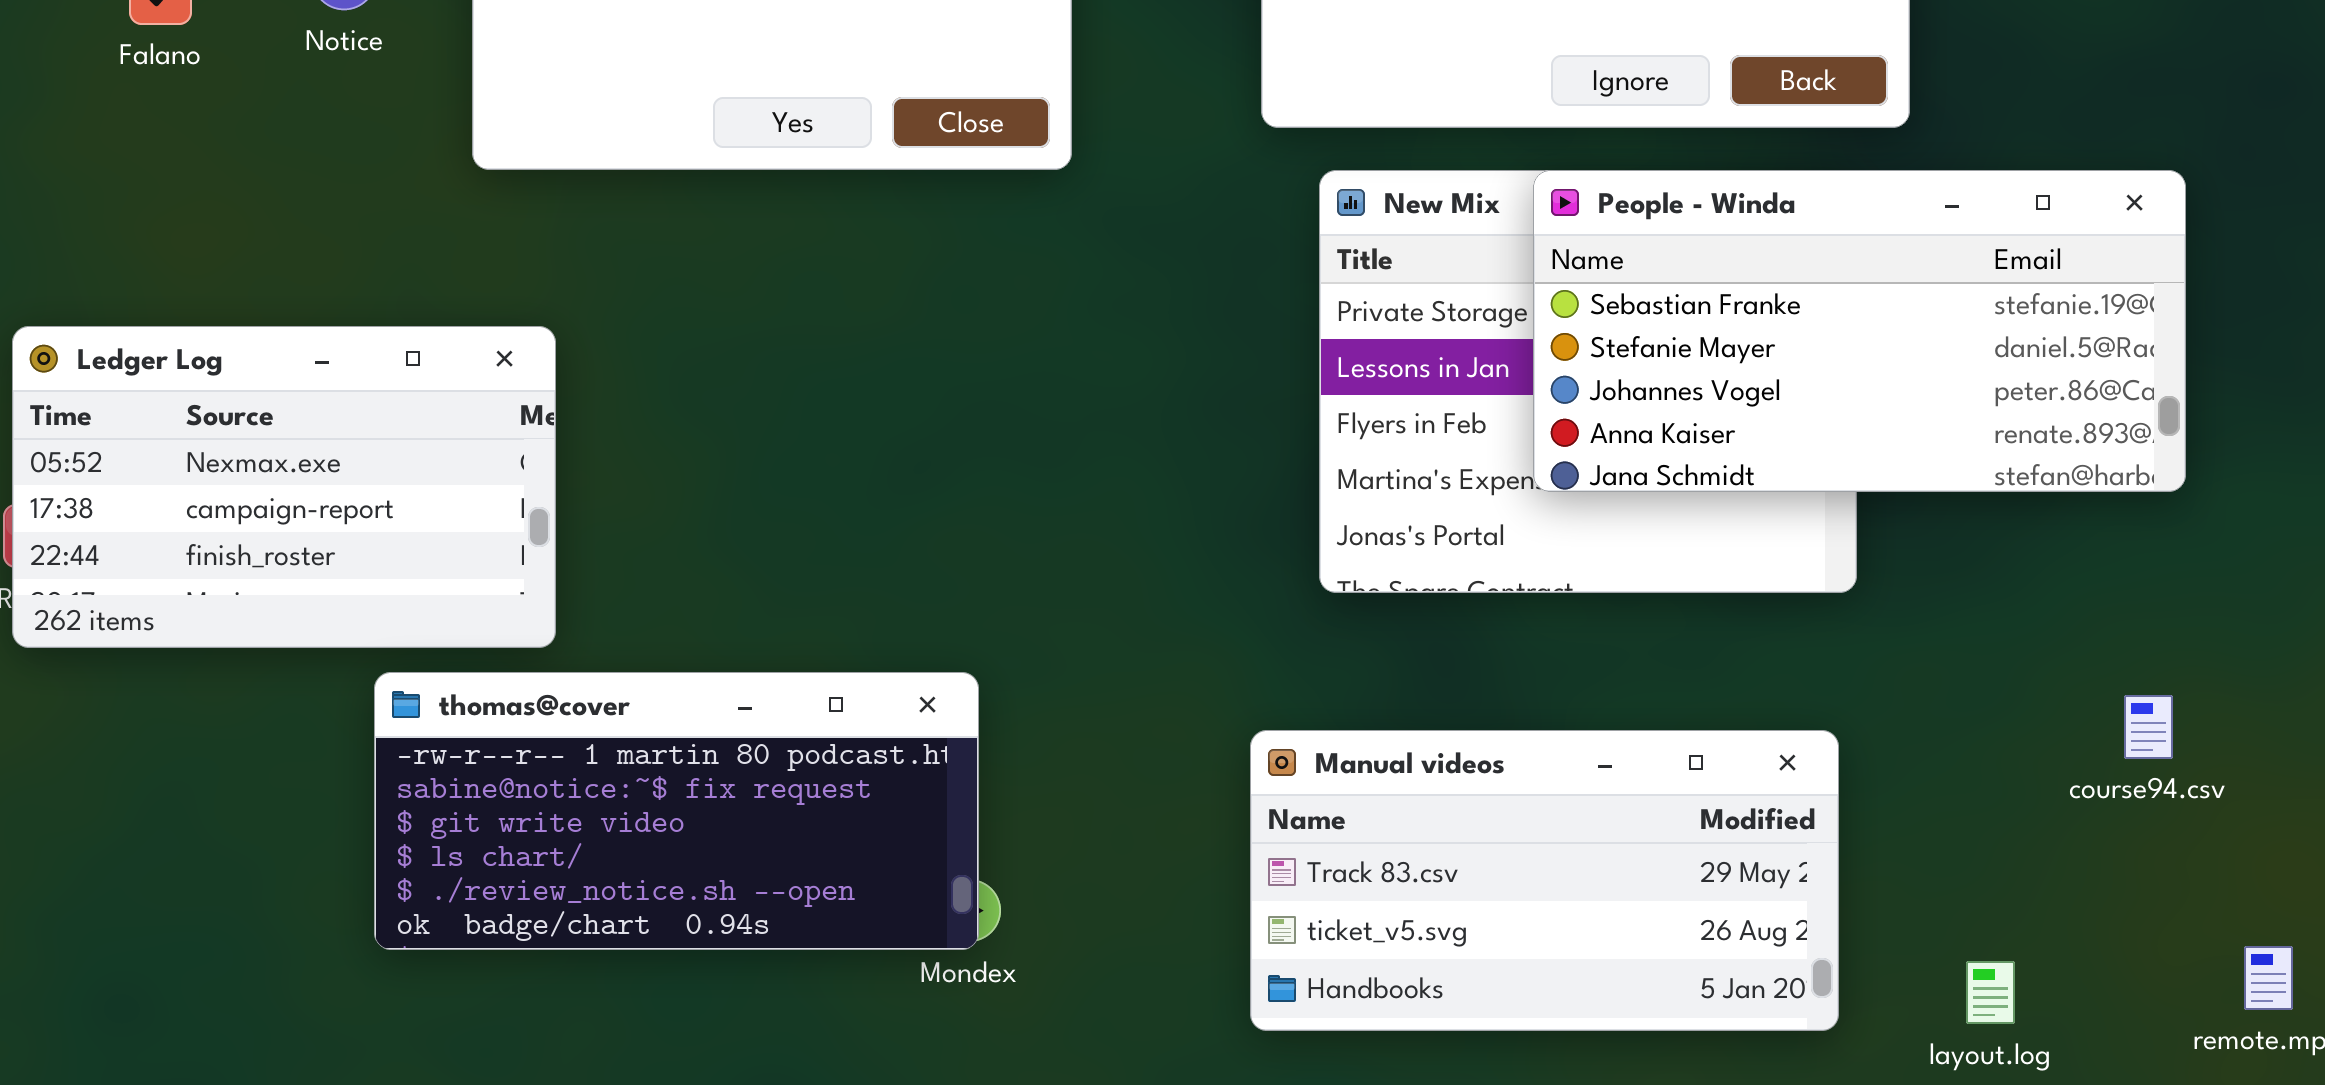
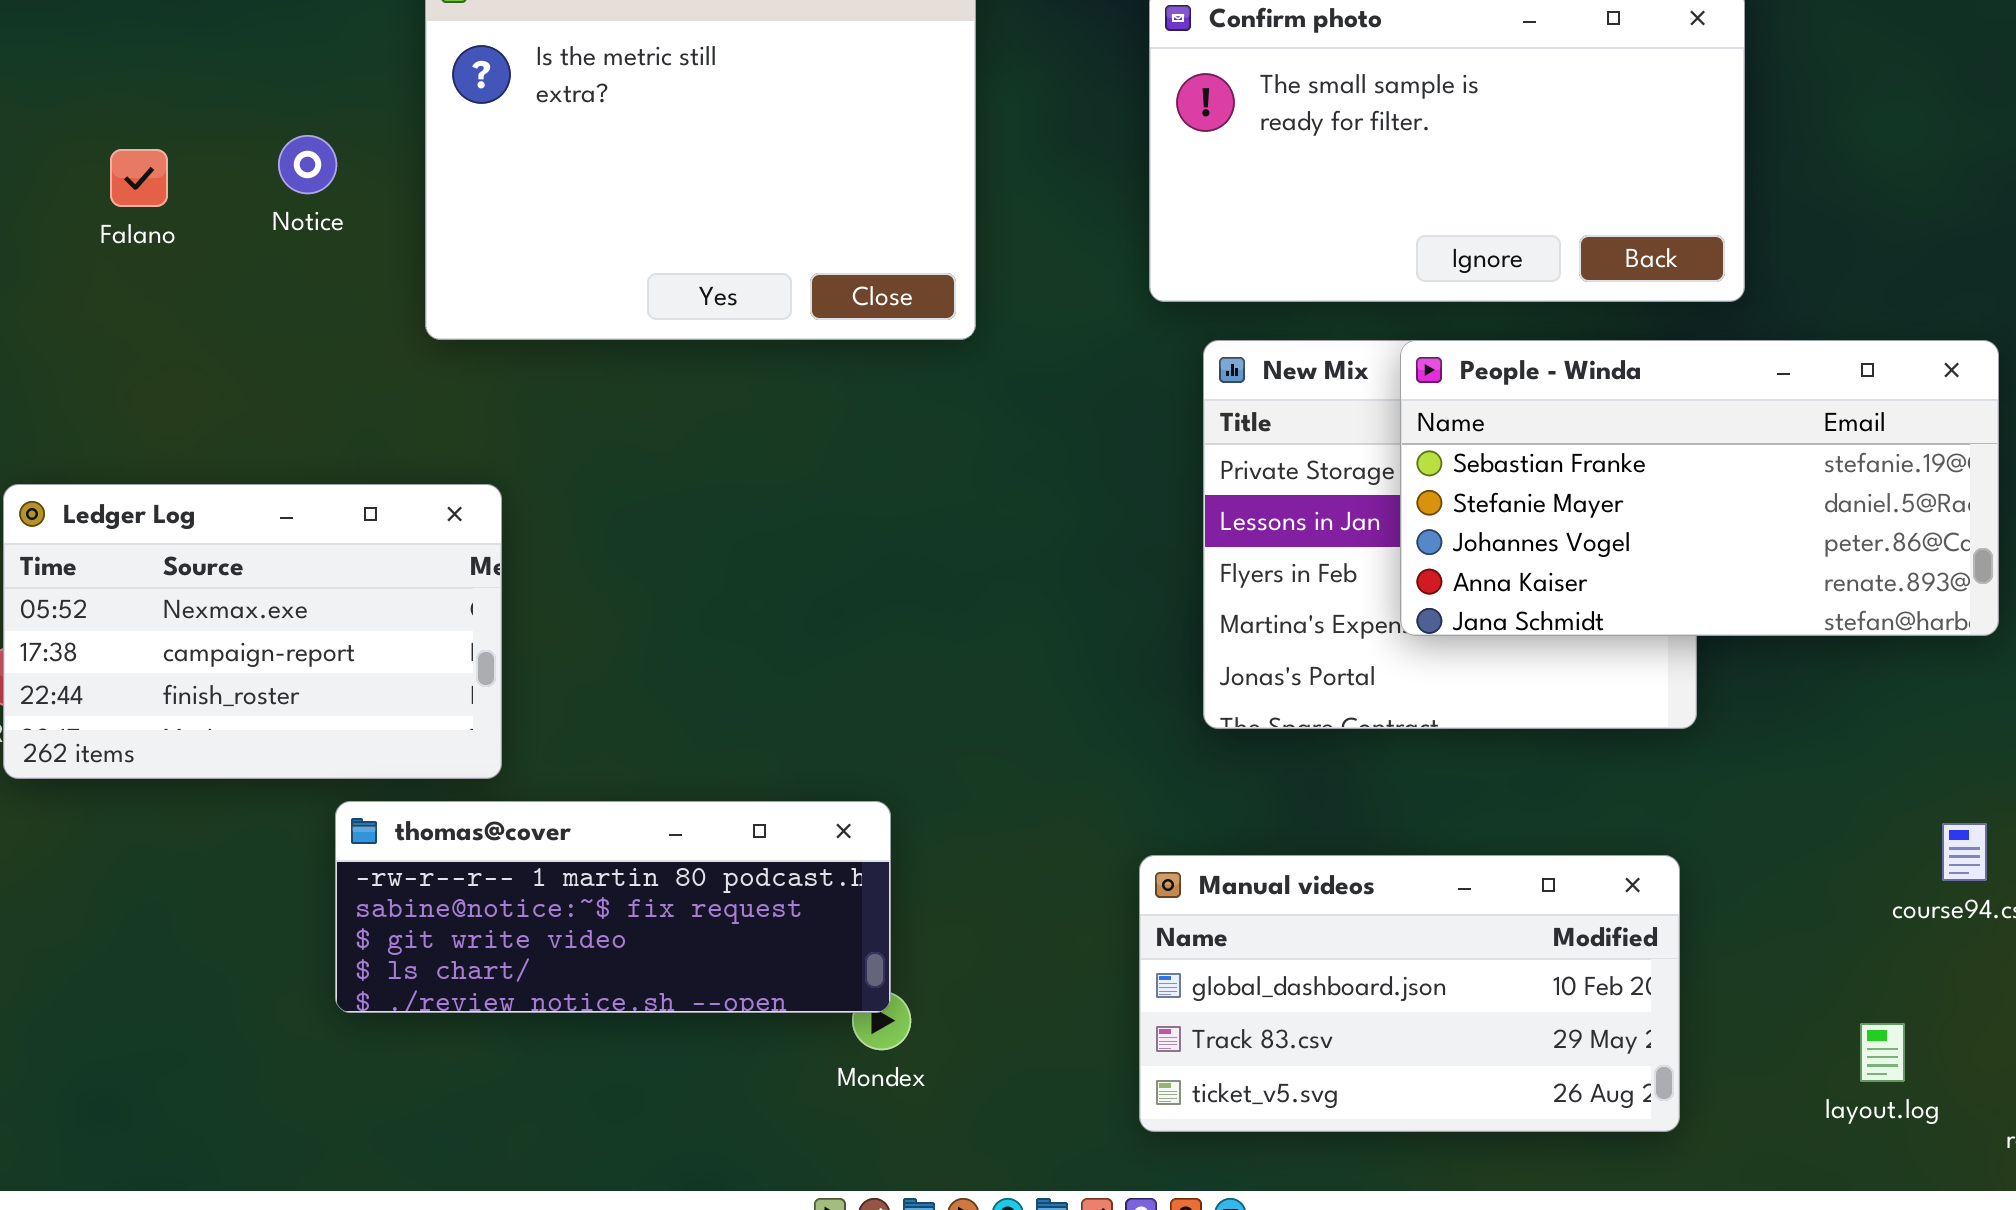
thomas@cover: [374,672,979,950] -> [335,801,891,1013], resized
Manual videos: [1250,730,1839,1031] -> [1139,855,1680,1132], scrolled up 1 row
layout.log: [1966,961,2015,1024] -> [1860,1023,1905,1082], moved

